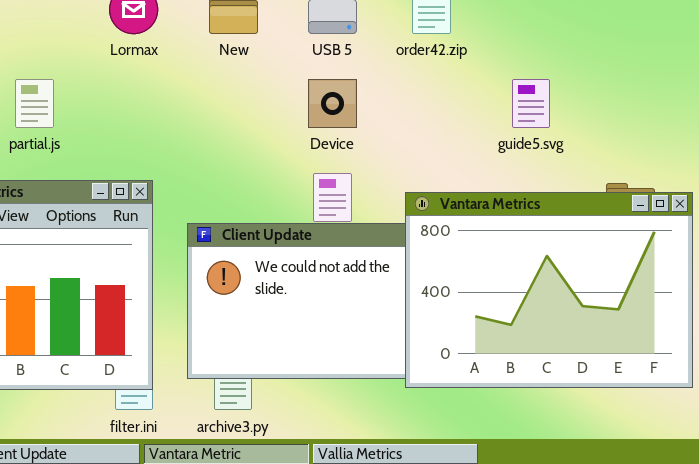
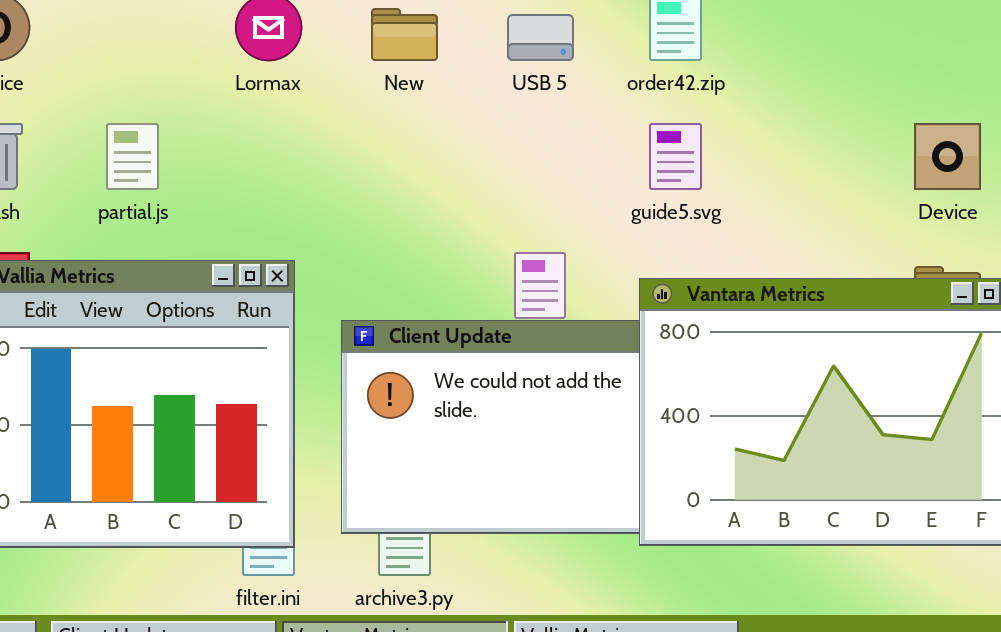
Device: [308,79,357,128] -> [914,123,981,190], moved
guide5.svg: [512,79,550,128] -> [649,123,702,190], moved

